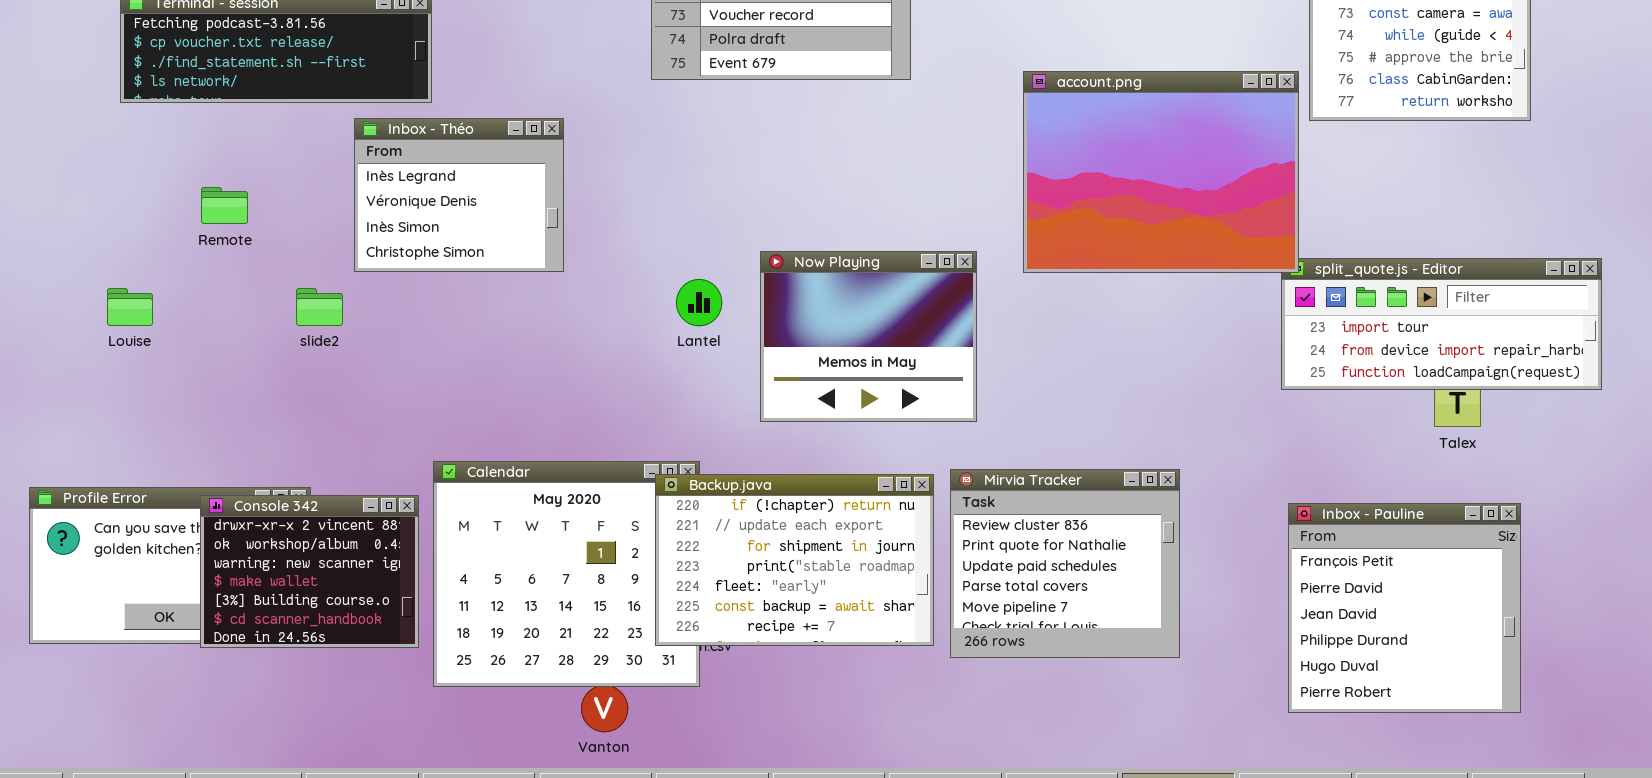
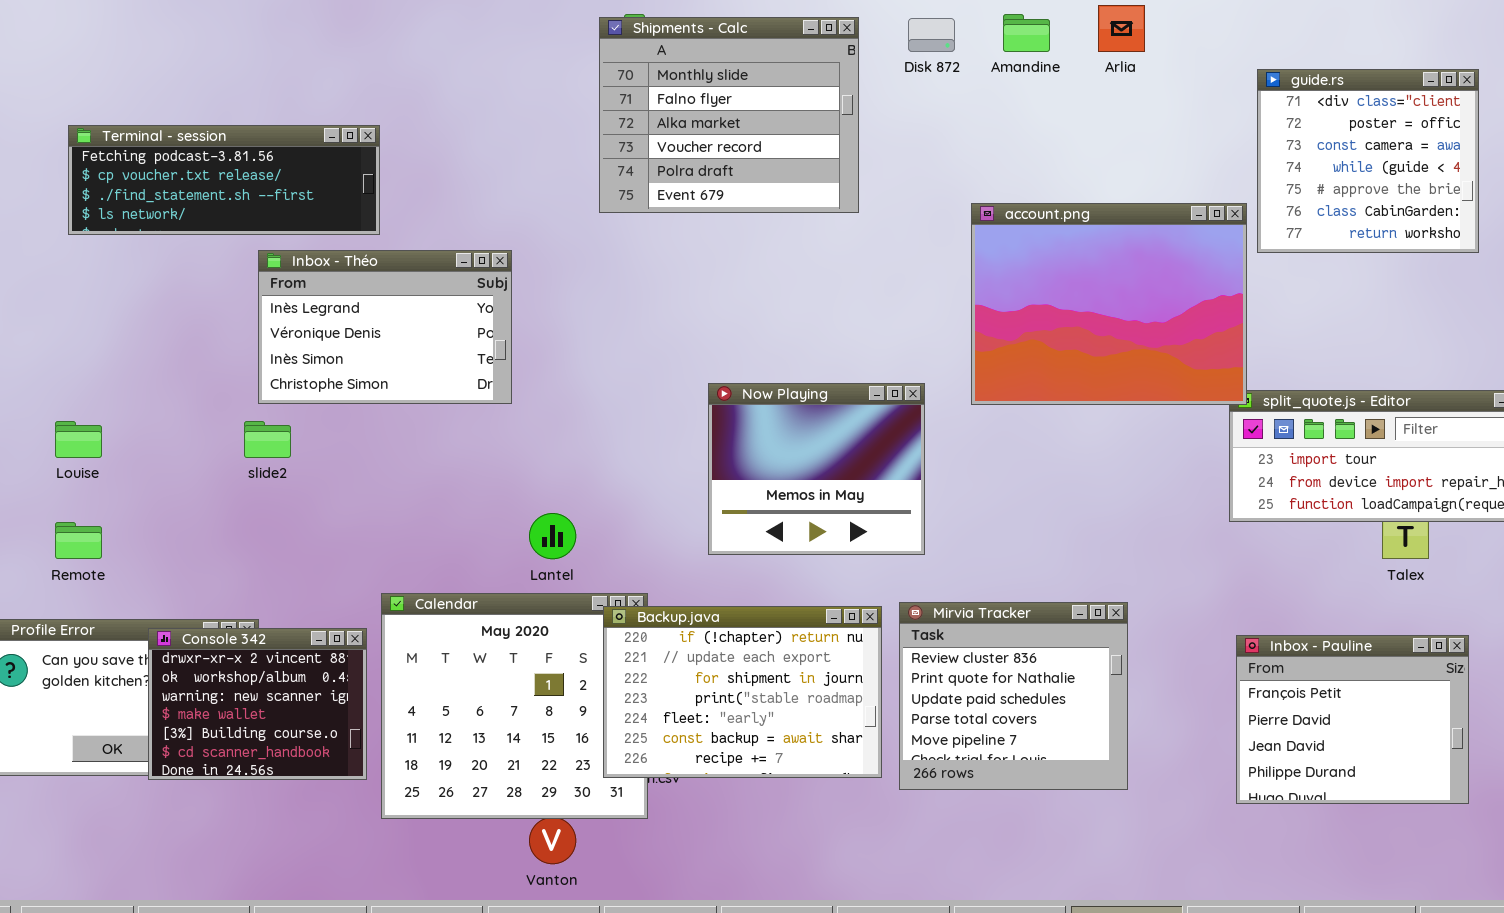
Inbox - Théo: [354,118,564,272] -> [258,250,512,404], resized
Remote: [201,187,248,224] -> [55,522,102,559], moved
Lantel: [676,279,722,326] -> [529,513,576,559], moved
Inbox - Pauline: [1288,503,1521,713] -> [1236,635,1469,804], resized

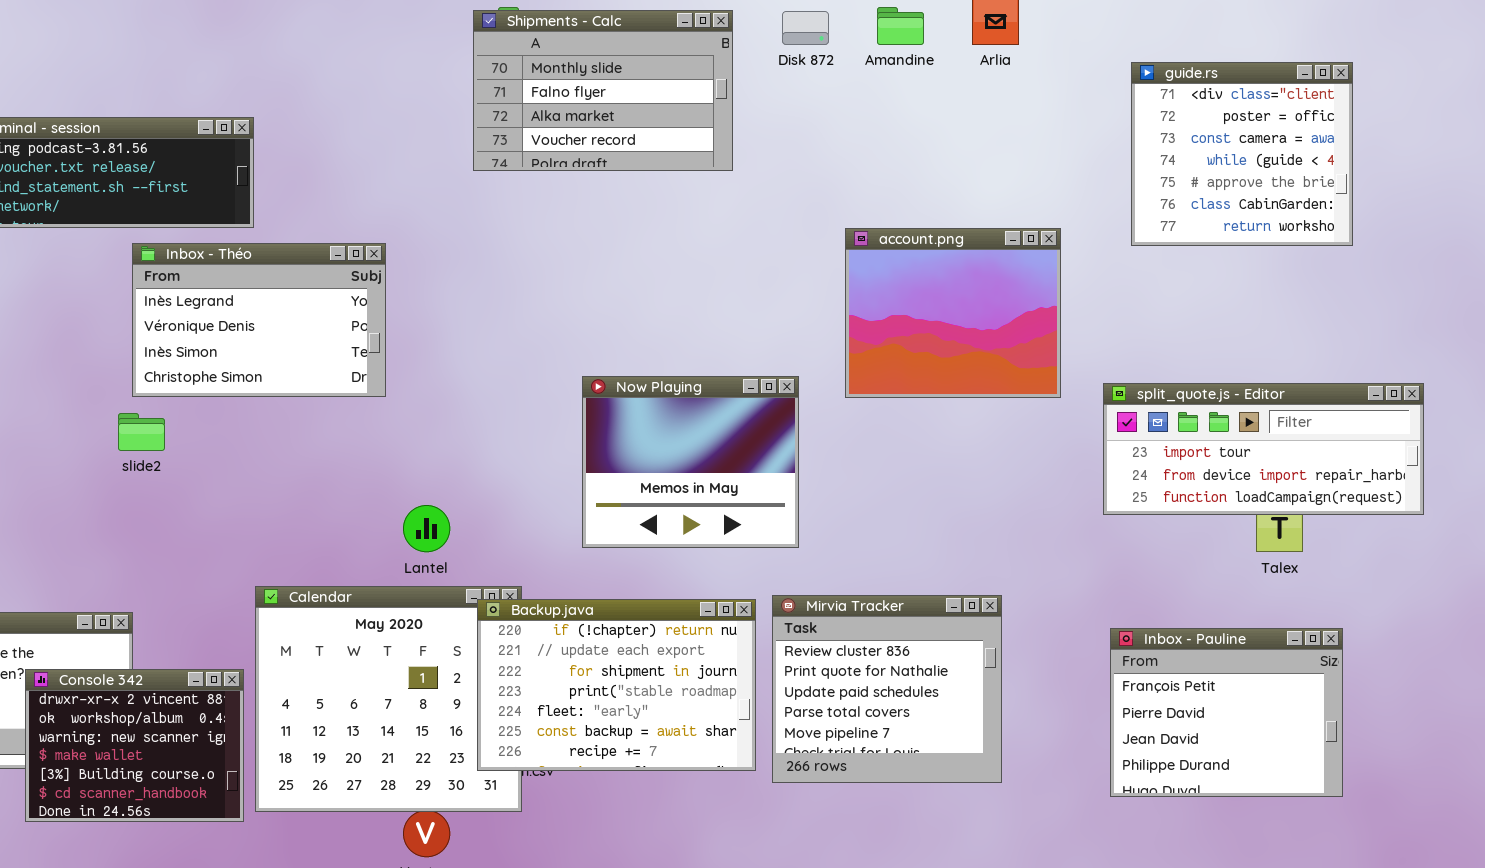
Shipments - Calc: [599,17,859,213] -> [473,10,733,171], resized
account.png: [971,203,1247,405] -> [845,228,1061,398], resized
Console 342: [148,628,367,780] -> [25,669,244,822], moved

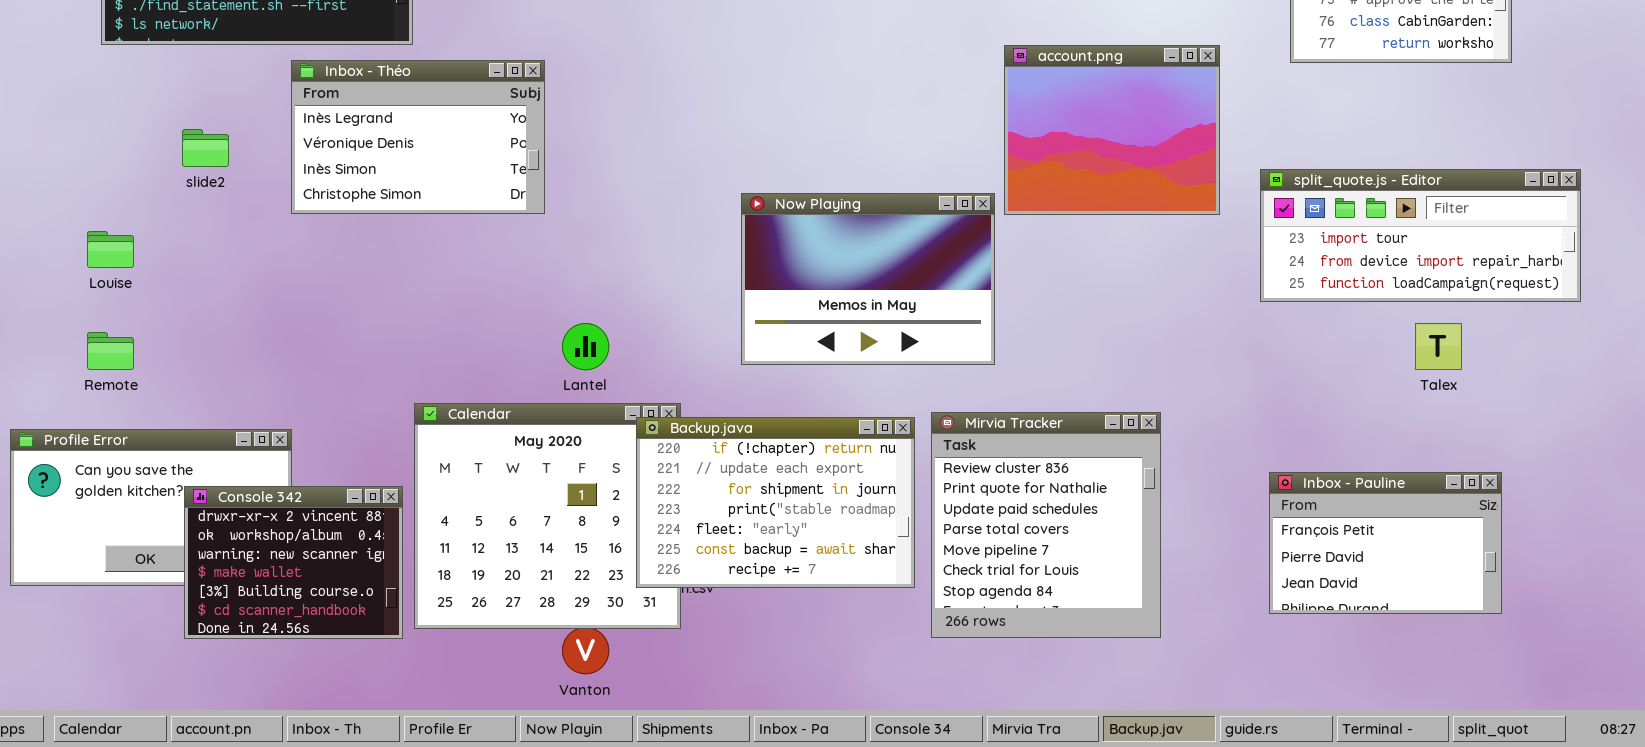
Now Playing: [582,376,799,548] -> [741,193,995,365], resized
split_quote.js - Editor: [1103,383,1424,515] -> [1260,169,1581,302], moved
slide2: [118,413,165,451] -> [182,129,229,167], moved
Mirvia Tracker: [772,595,1002,783] -> [931,412,1161,638], resized
Inbox - Pauline: [1110,628,1343,797] -> [1269,472,1502,614], resized

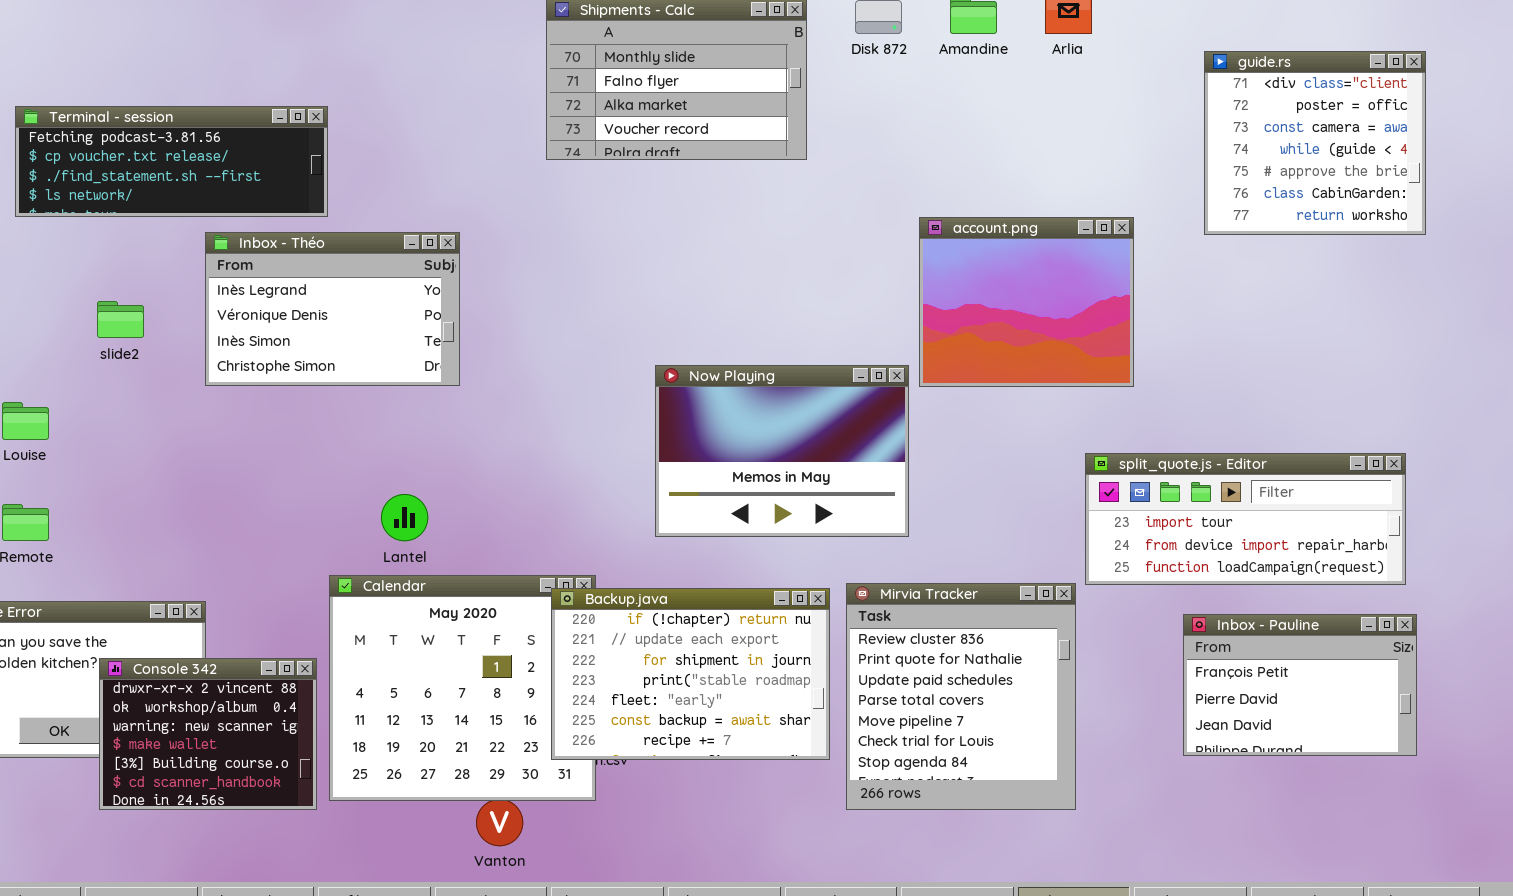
split_quote.js - Editor: [1260,169,1581,302] -> [1085,453,1406,585], moved
Lantel: [562,323,609,370] -> [381,494,428,541], moved
Inbox - Pauline: [1269,472,1502,614] -> [1183,614,1417,756], moved

